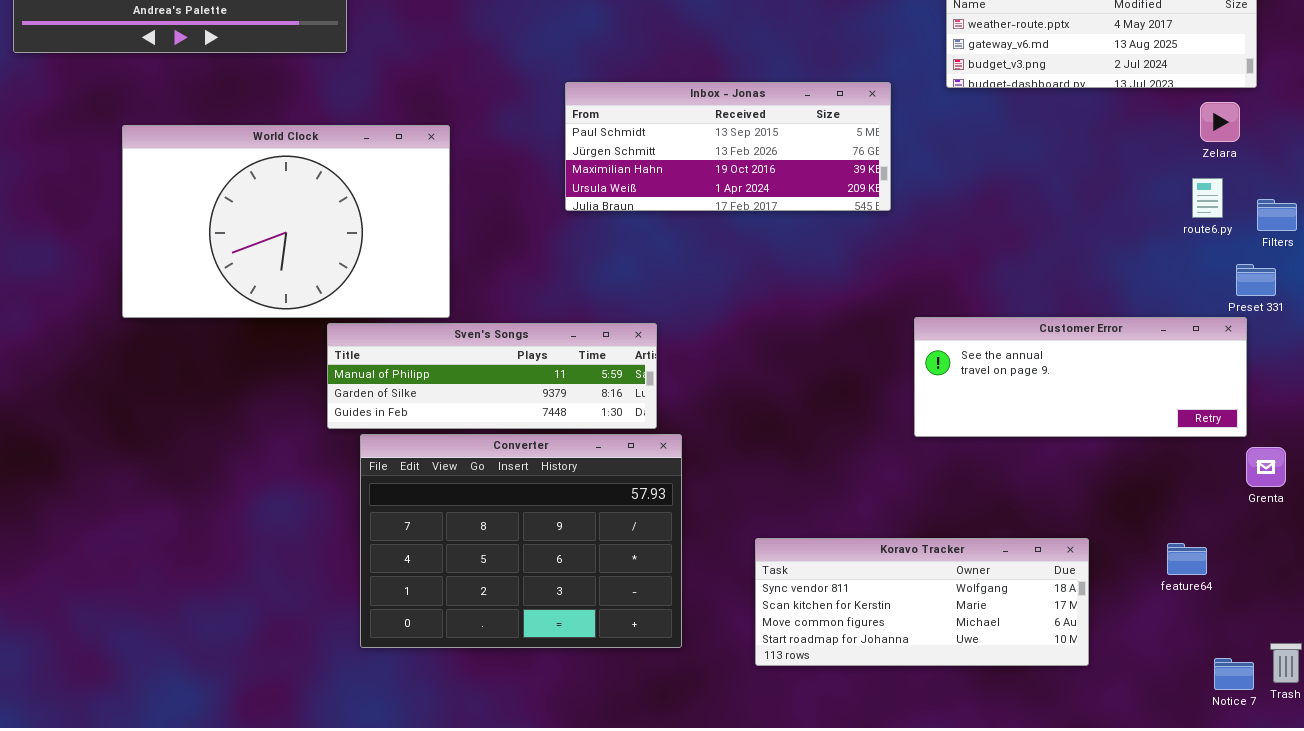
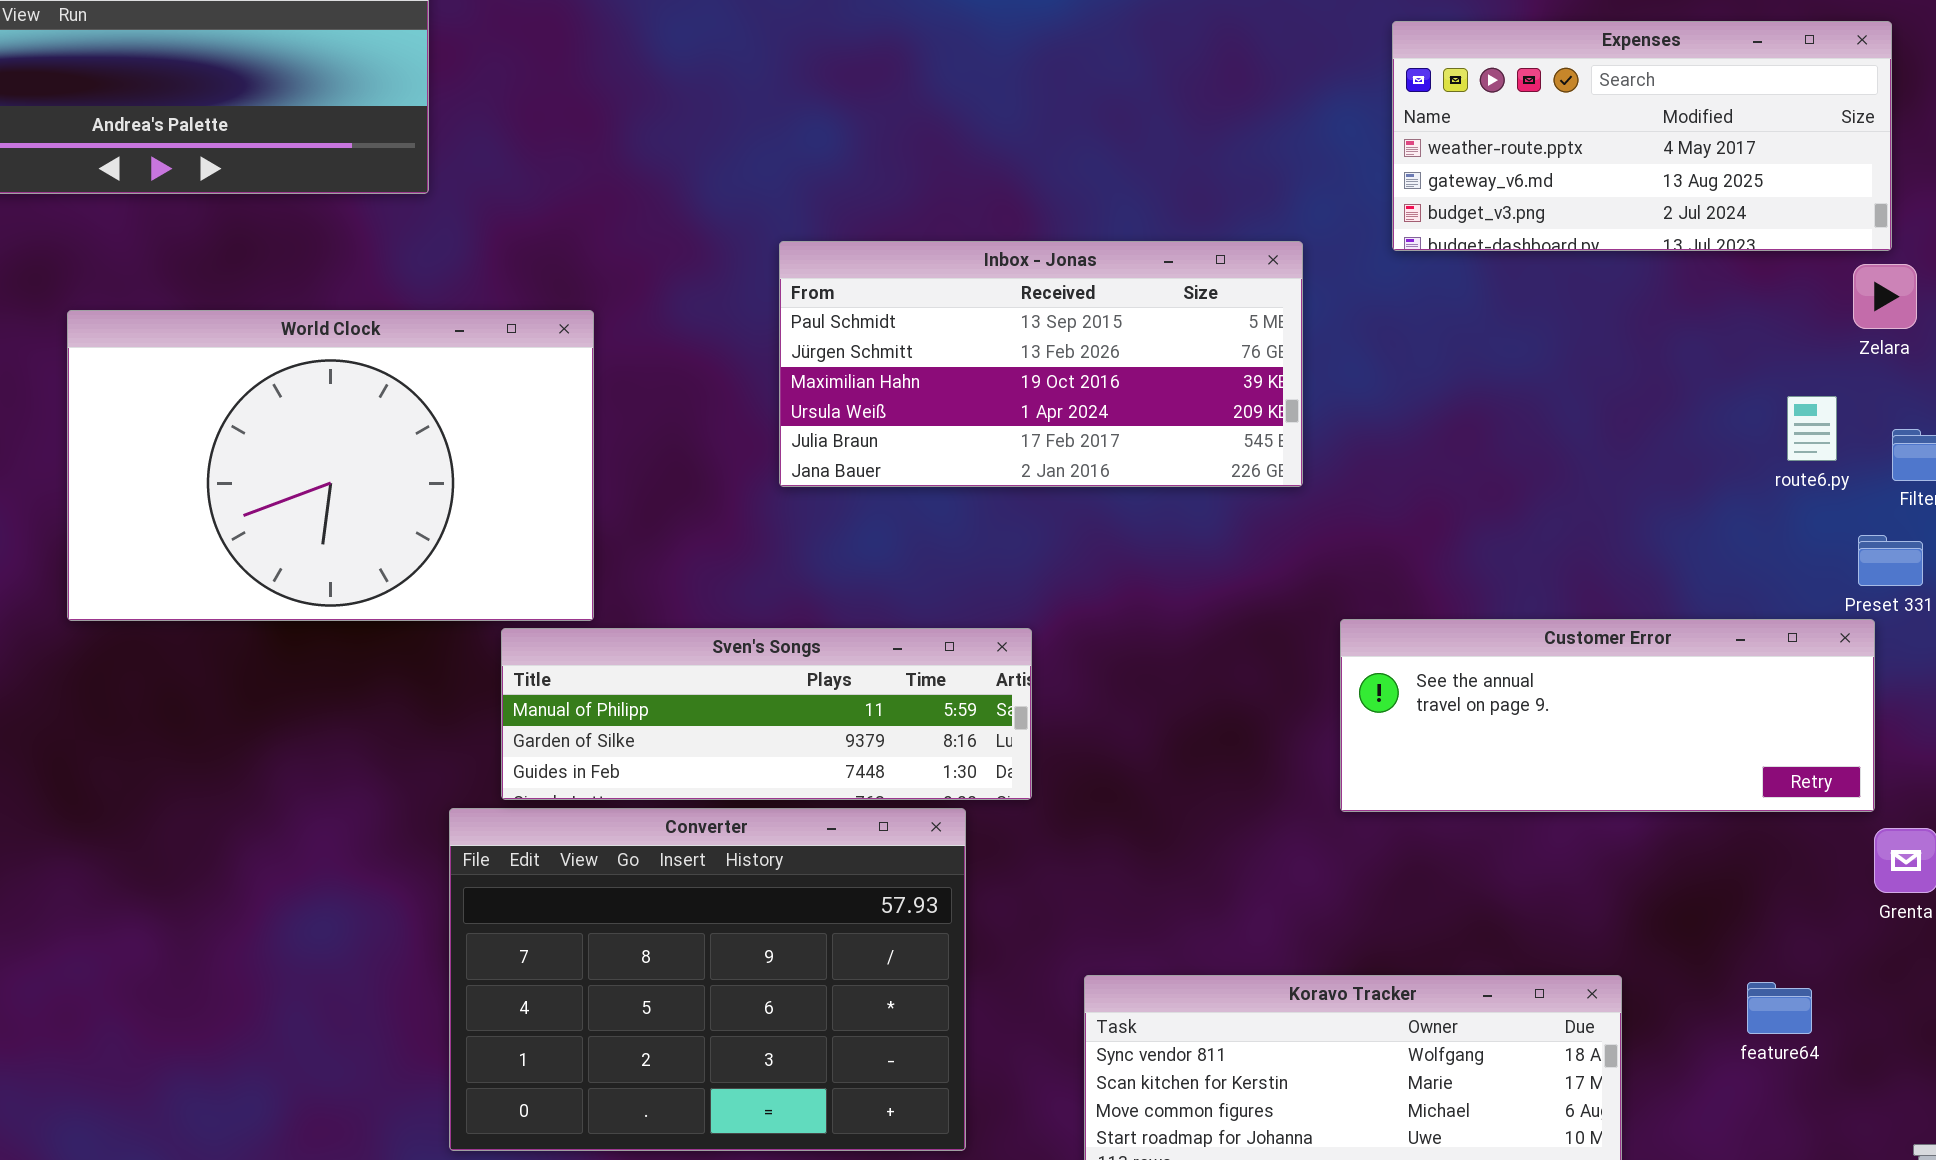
Inbox - Jonas: [565,82,891,211] -> [779,241,1303,487], resized
Zelara: [1200,102,1240,142] -> [1853,264,1917,329], moved
Sven's Songs: [327,323,657,429] -> [501,628,1032,800], moved

